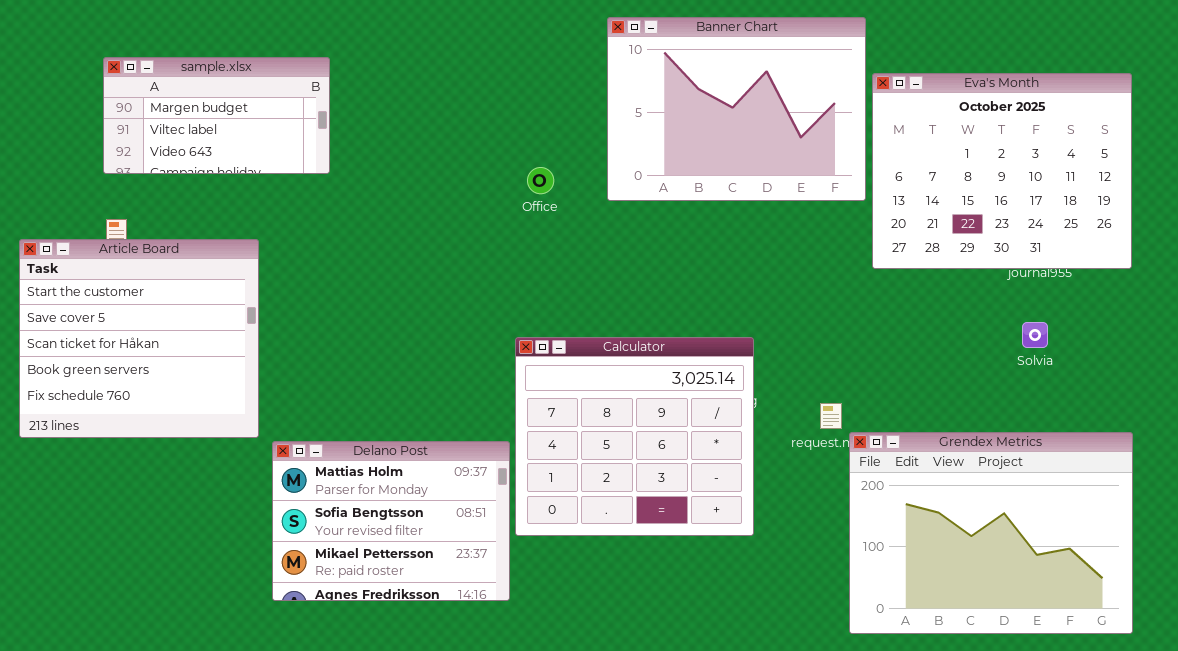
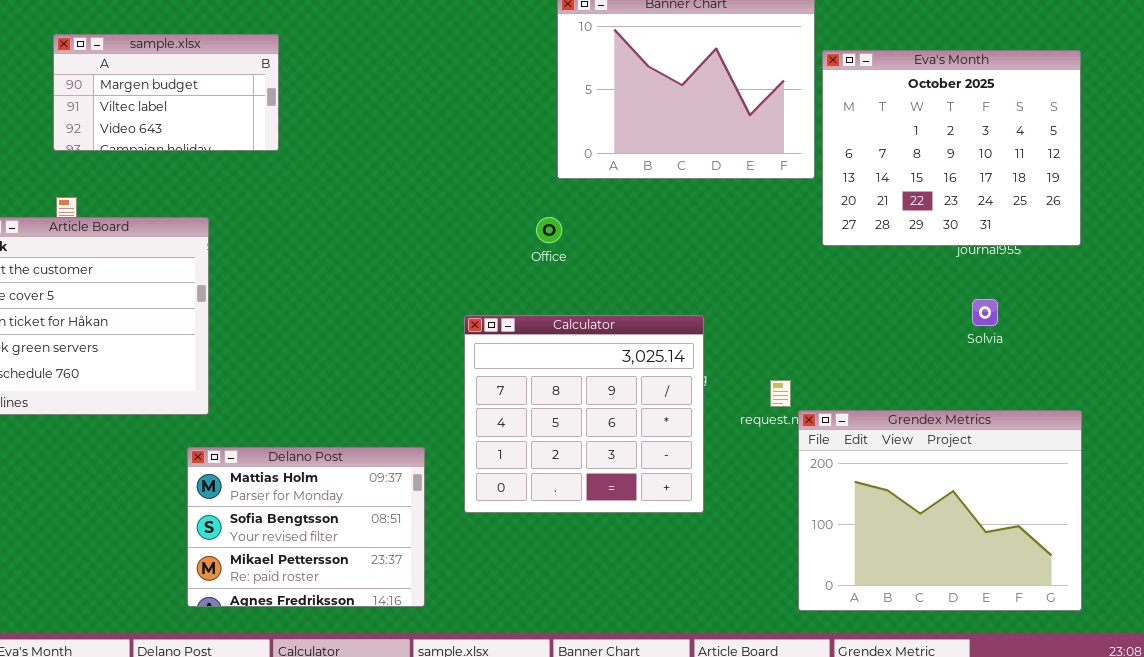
Office: [527,167,554,194] -> [536,217,562,243], moved
Delano Post: [272,441,510,601] -> [187,447,425,607], moved

